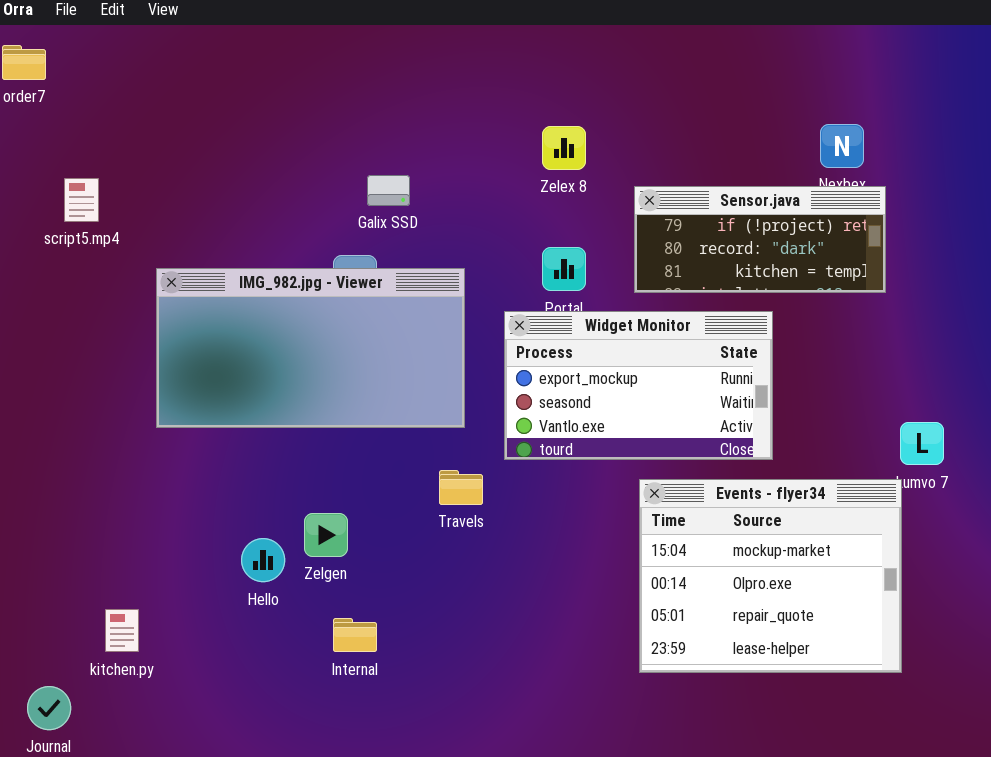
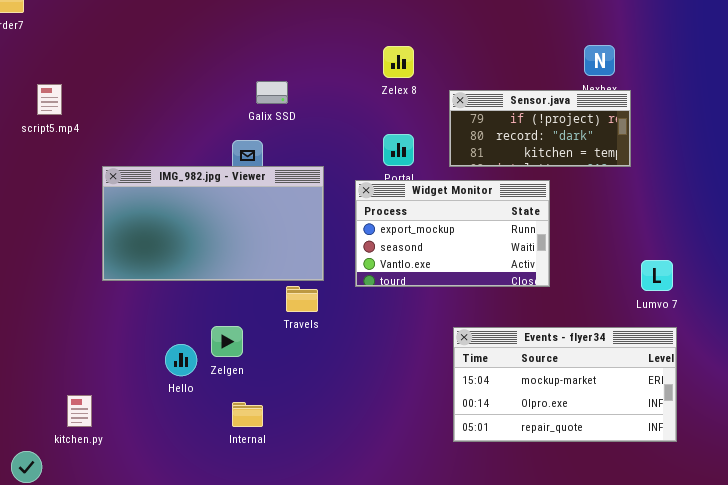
IMG_982.jpg - Viewer: [156,268,465,428] -> [102,166,324,281], moved
Travels: [439,470,483,505] -> [286,286,318,312], moved
Events - flyer34: [639,479,902,673] -> [453,327,677,442], resized

